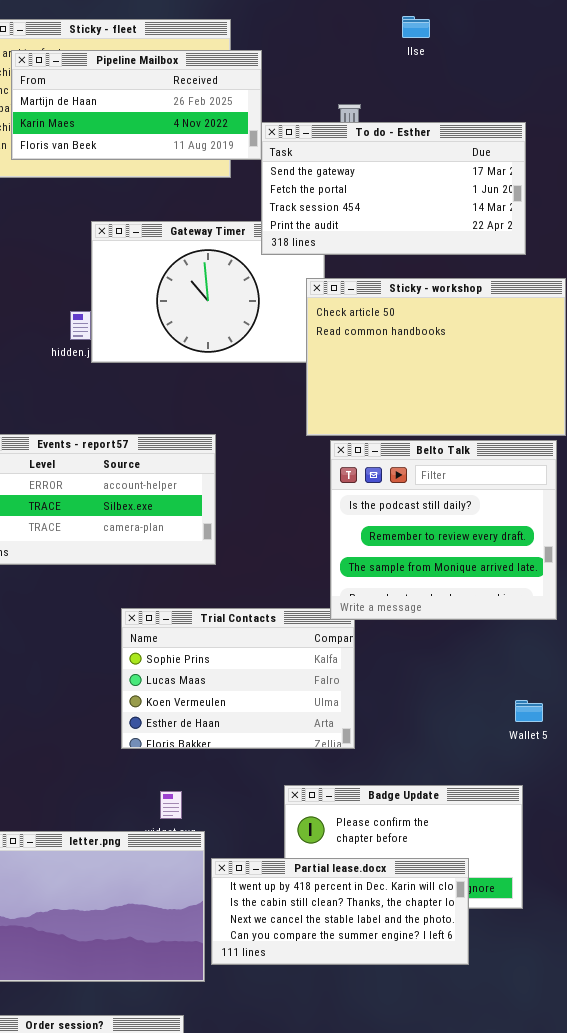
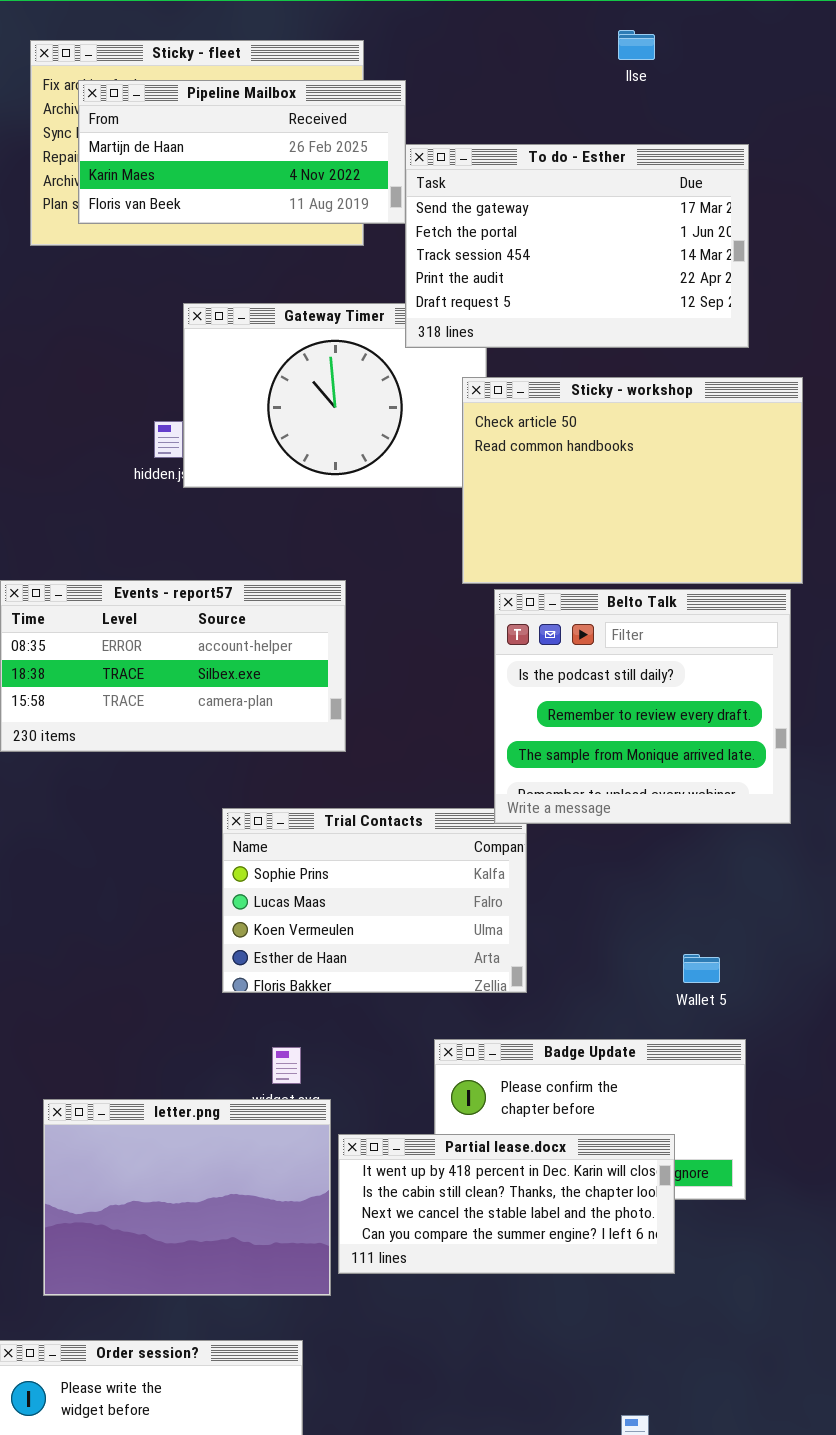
Ilse: [402,16,430,38] -> [618,30,655,60], moved
To do - Esther: [261,122,526,255] -> [405,144,749,348], resized
Wallet 5: [515,700,543,722] -> [683,954,720,983], moved

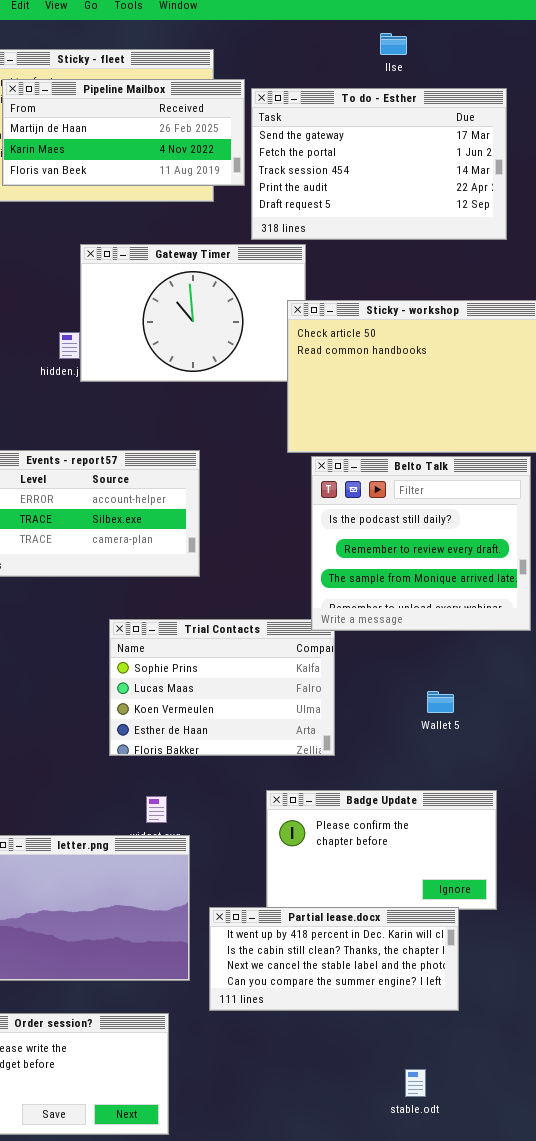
Ilse: [618,30,655,60] -> [380,33,407,55], moved
To do - Esther: [405,144,749,348] -> [251,88,507,240], moved
Wallet 5: [683,954,720,983] -> [427,691,454,713], moved
Partial lease.docx: [338,1134,675,1274] -> [209,907,459,1011], moved

